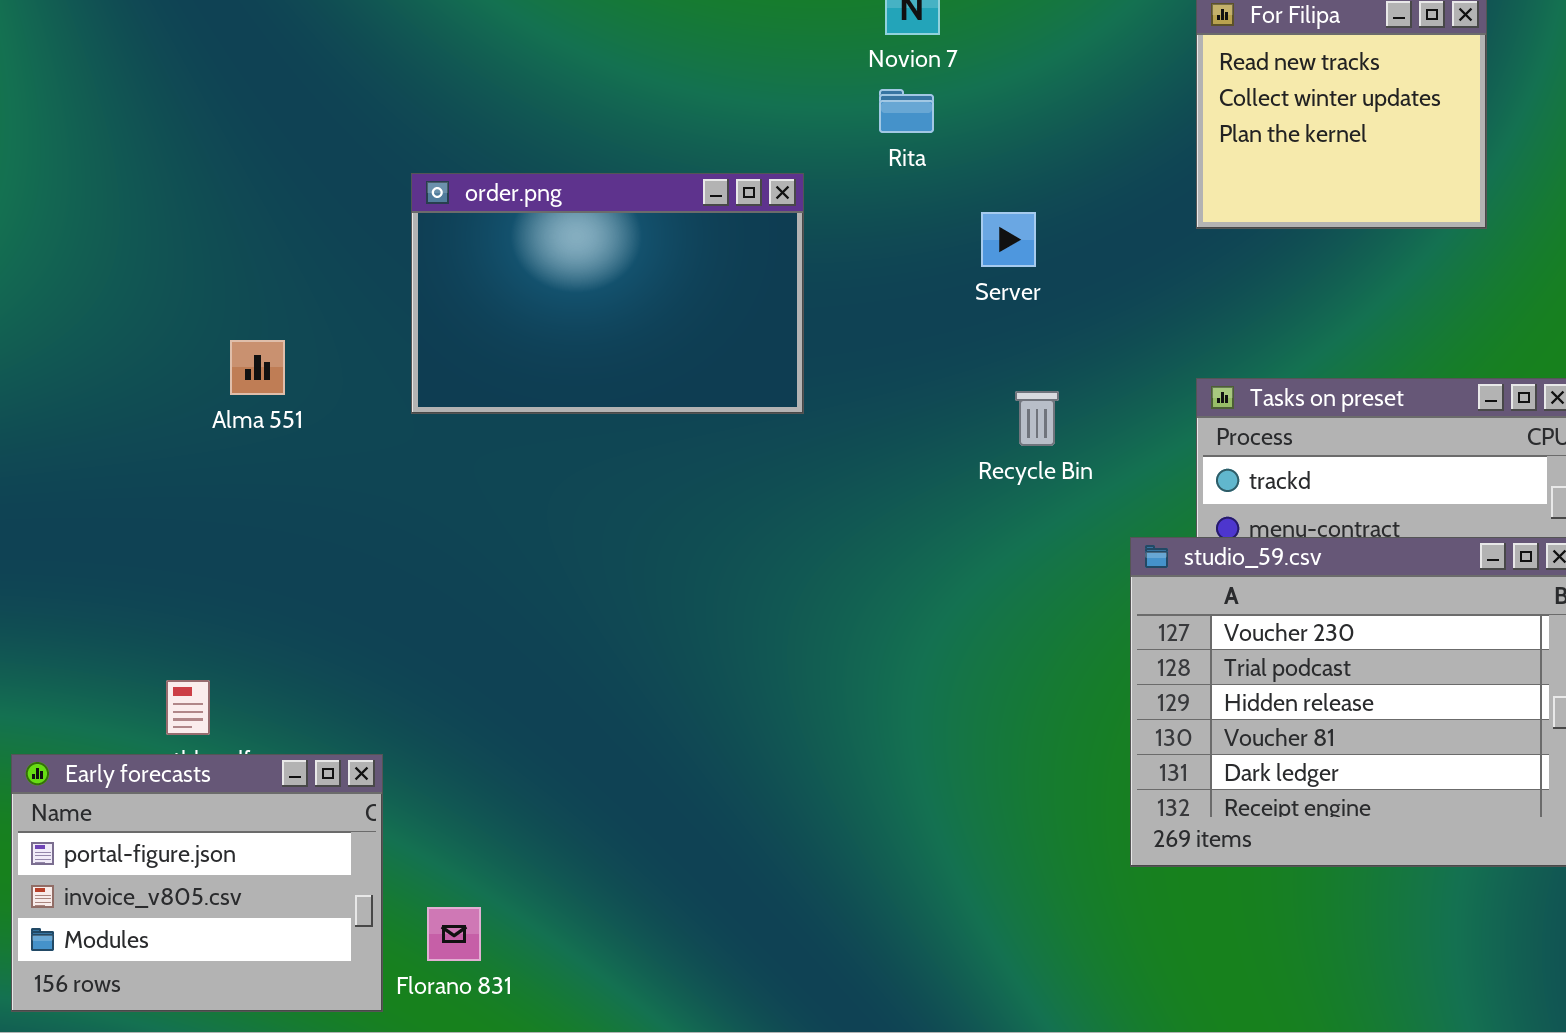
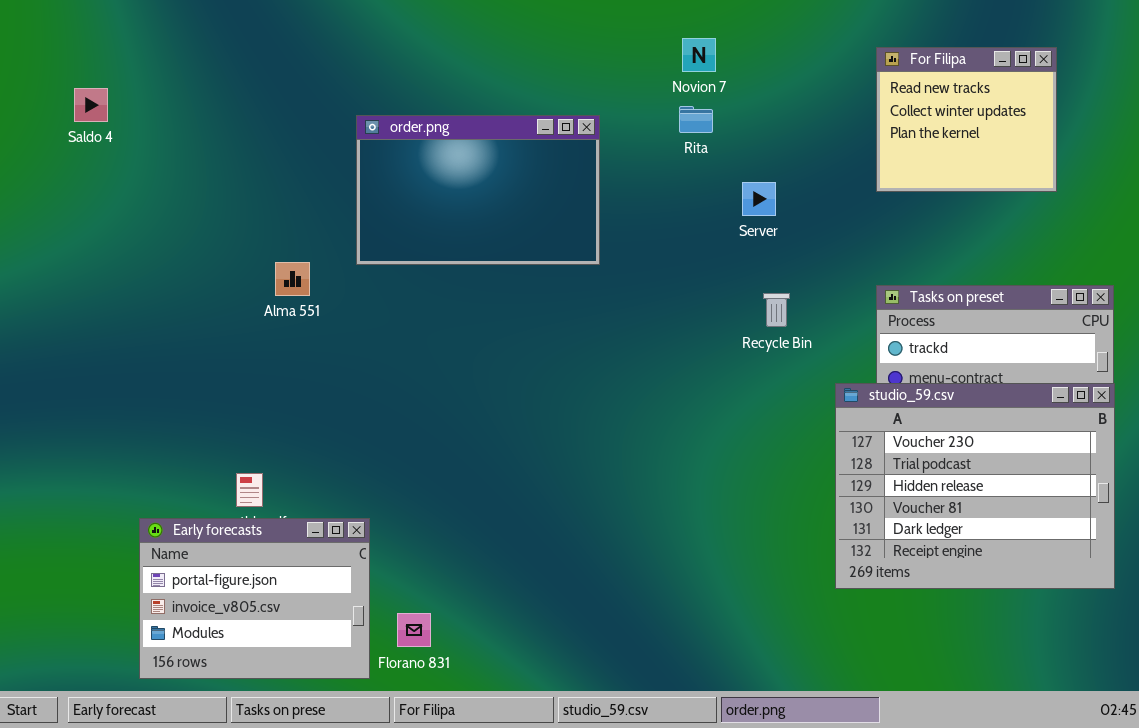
order.png: [411,173,804,414] -> [356,115,600,265], moved

